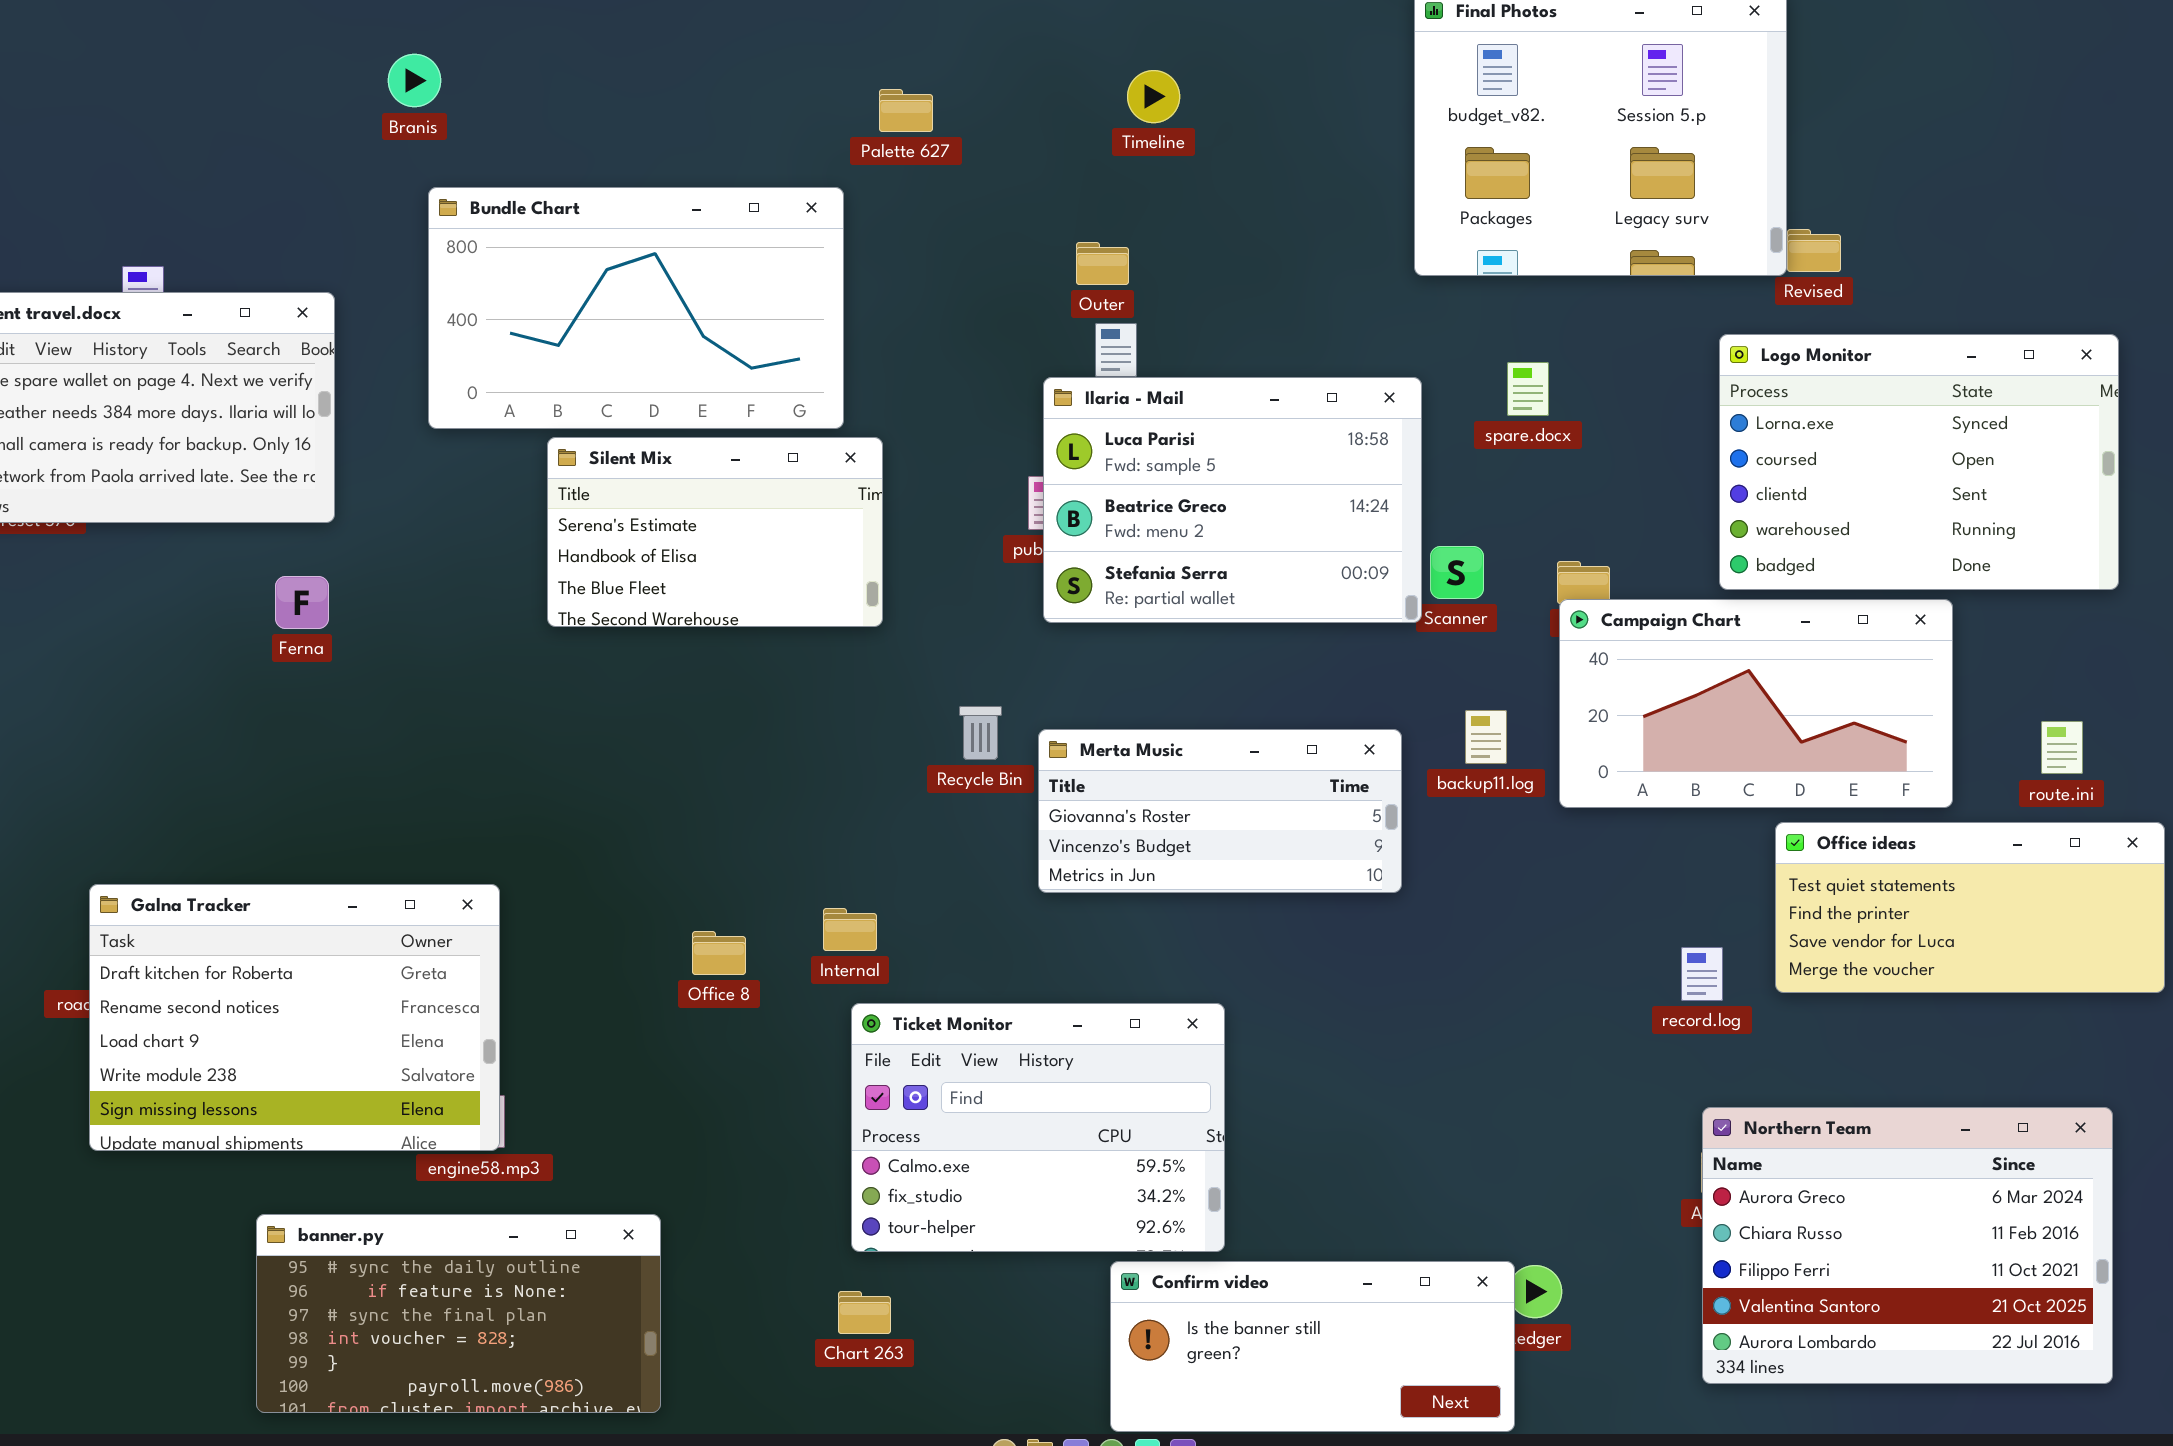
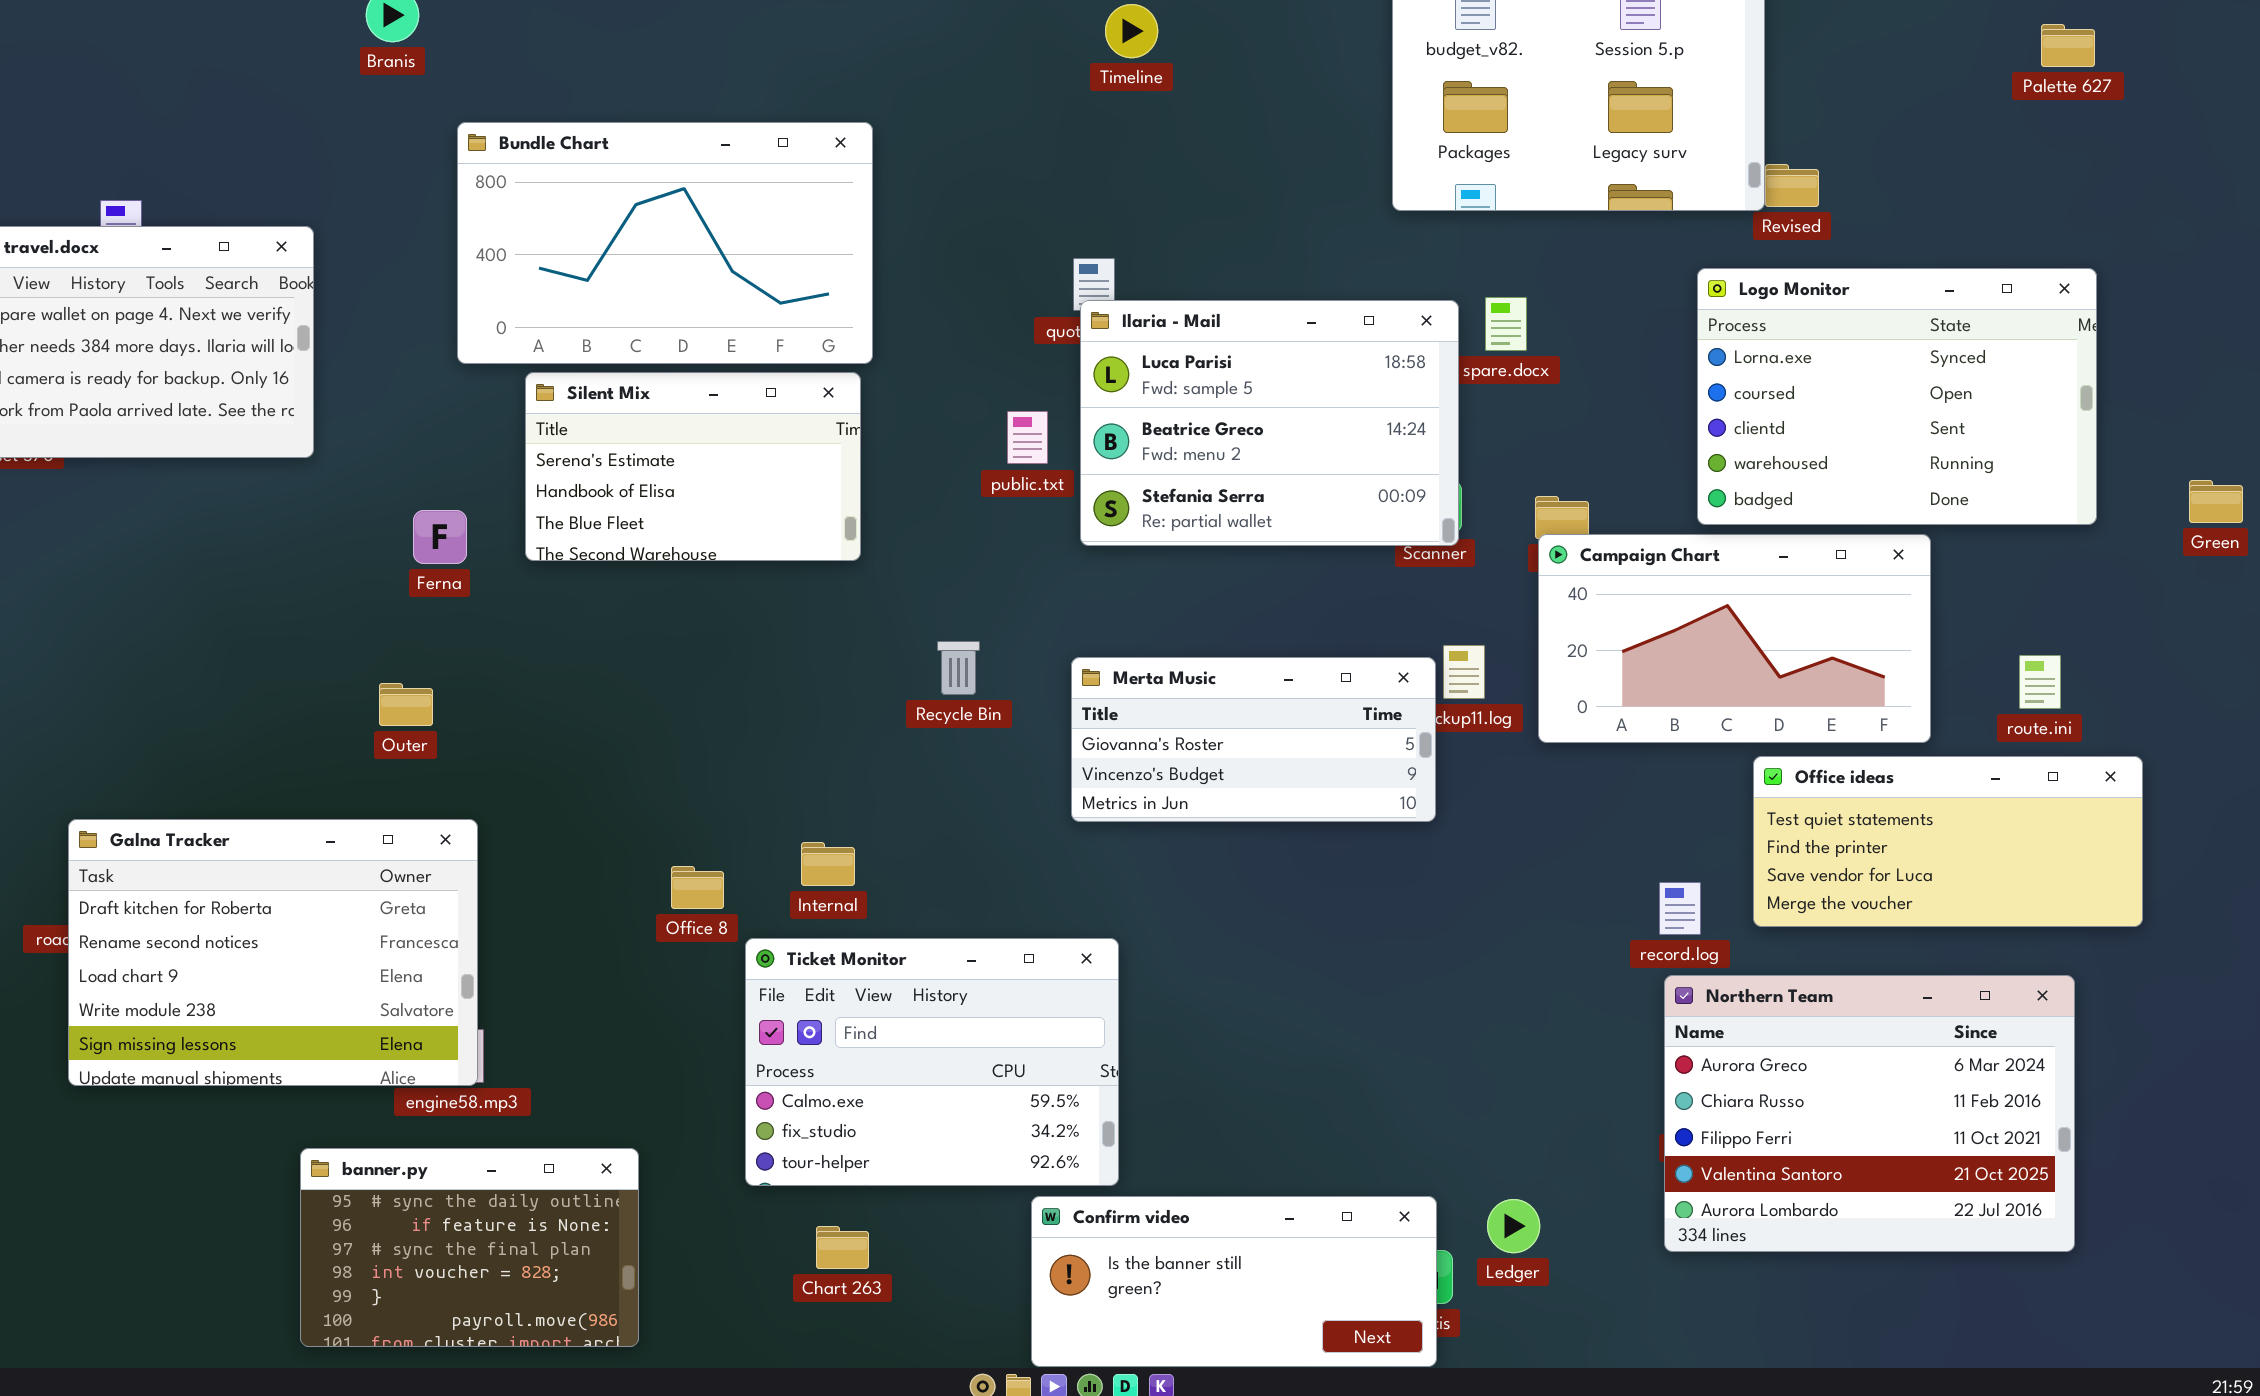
Palette 627: [879,89,933,132] -> [2041,24,2095,67], moved
Bundle Chart: [428,187,844,429] -> [457,122,873,364], moved
Outer: [1076,242,1129,285] -> [379,683,433,726], moved
Ilaria - Mail: [1043,377,1422,623] -> [1080,300,1459,546], moved
Ferna: [275,576,329,629] -> [413,510,467,564], moved
Merta Music: [1038,729,1402,893] -> [1071,657,1436,822], moved
Ticket Monitor: [851,1003,1225,1252] -> [745,938,1119,1186], moved
Northern Team: [1702,1107,2113,1384] -> [1664,975,2075,1252], moved
banner.py: [256,1214,661,1413] -> [300,1148,639,1347], resized
Confirm video: [1110,1261,1515,1432] -> [1031,1196,1437,1367], moved

